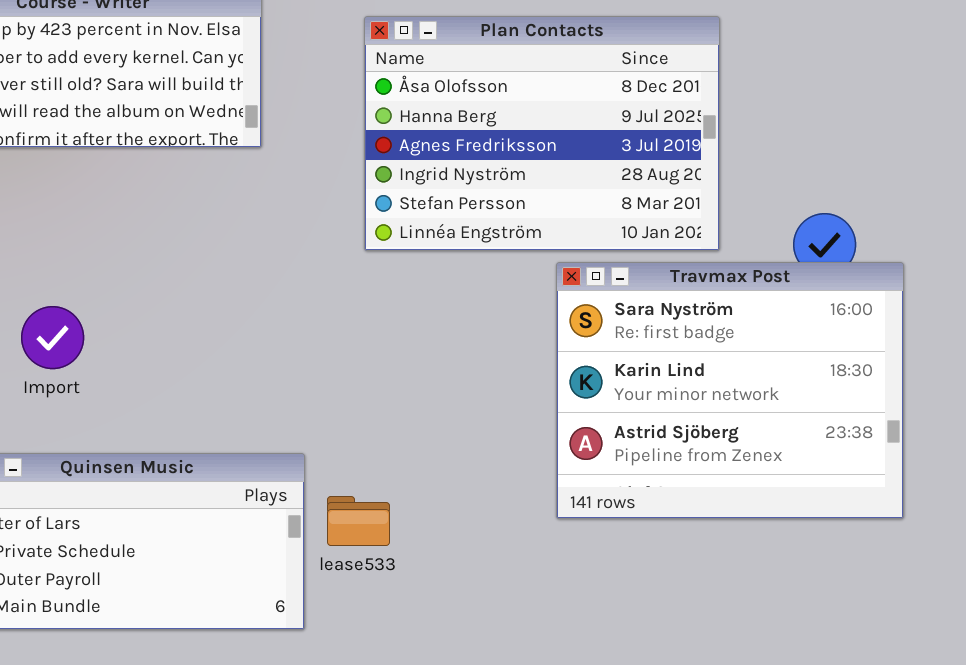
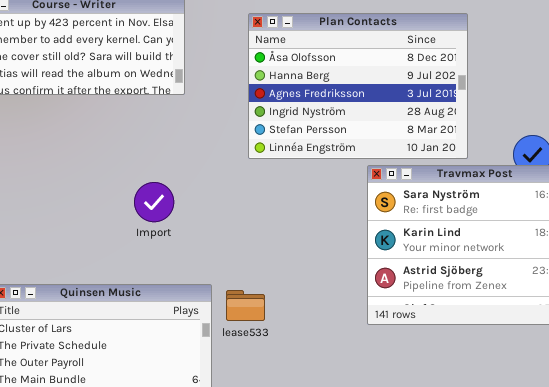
Import: [21,306,84,369] -> [134,182,174,222], moved
lease533: [327,496,390,546] -> [226,290,265,321], moved

